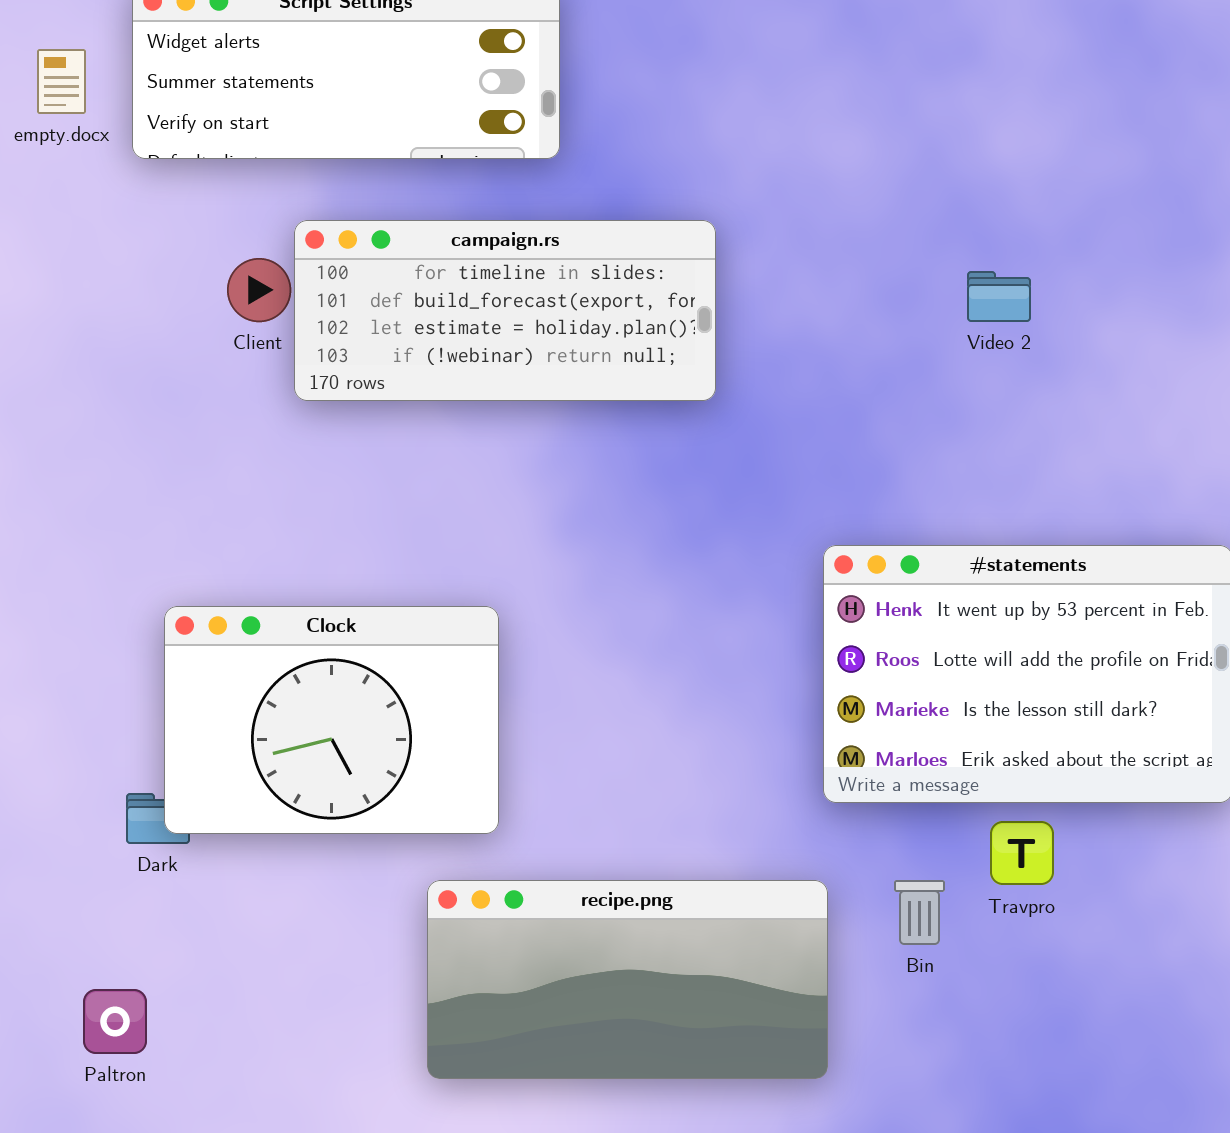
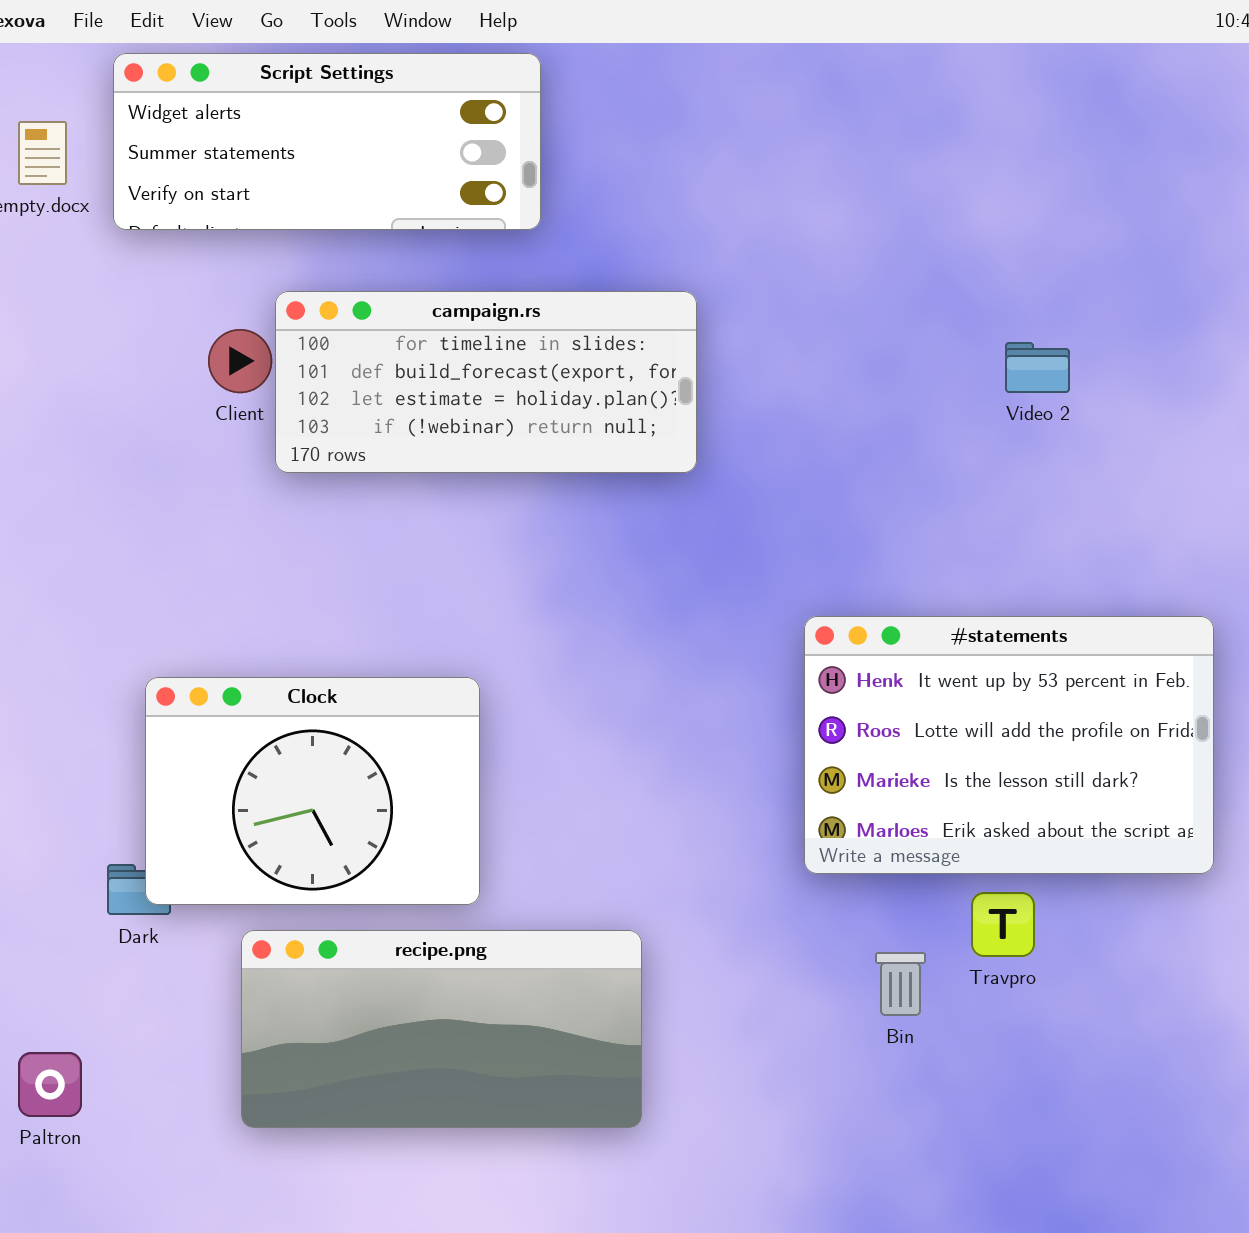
Video 2: [967,271,1031,322] -> [1005,342,1070,393], moved
recipe.png: [427,880,828,1079] -> [241,930,642,1128], moved
Paltron: [83,989,147,1054] -> [18,1052,82,1117], moved

